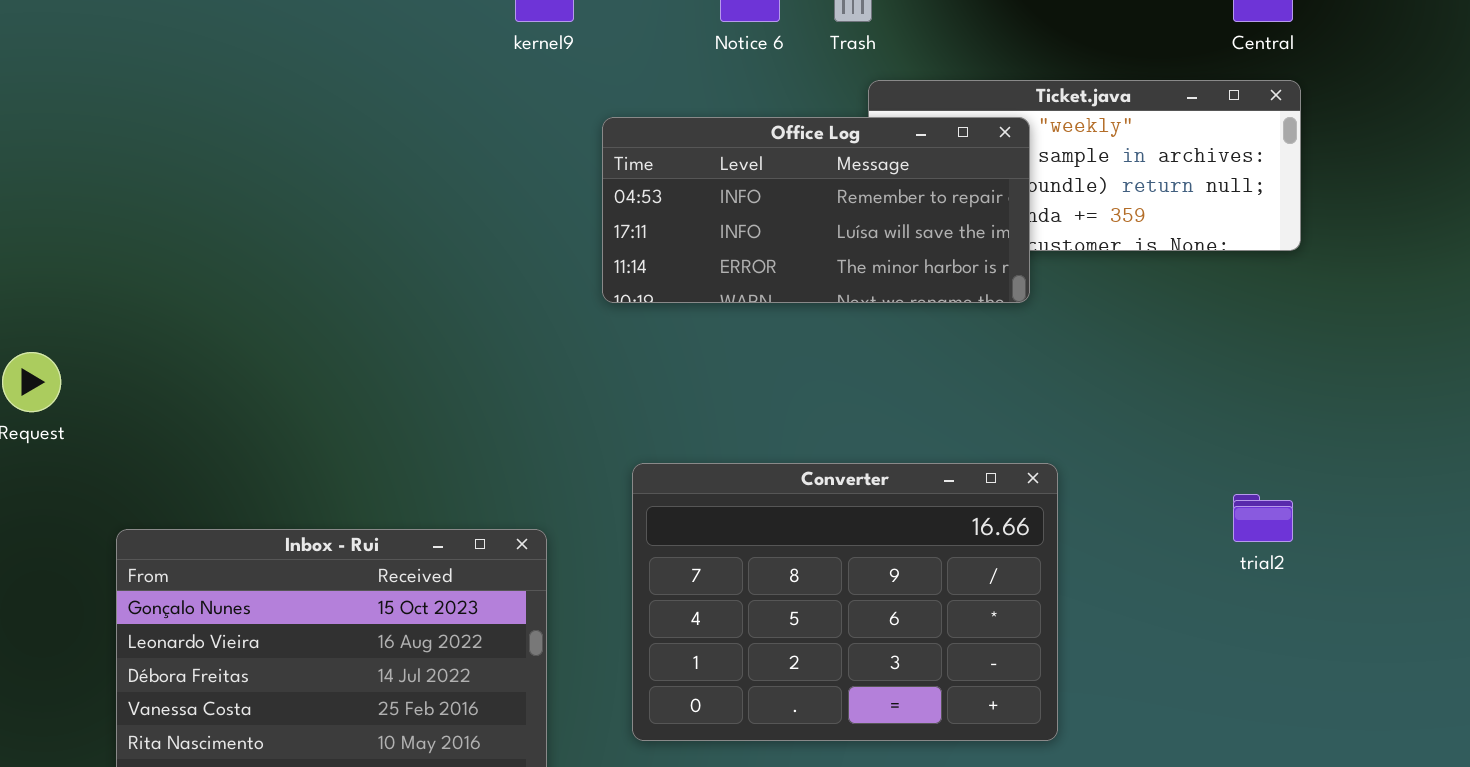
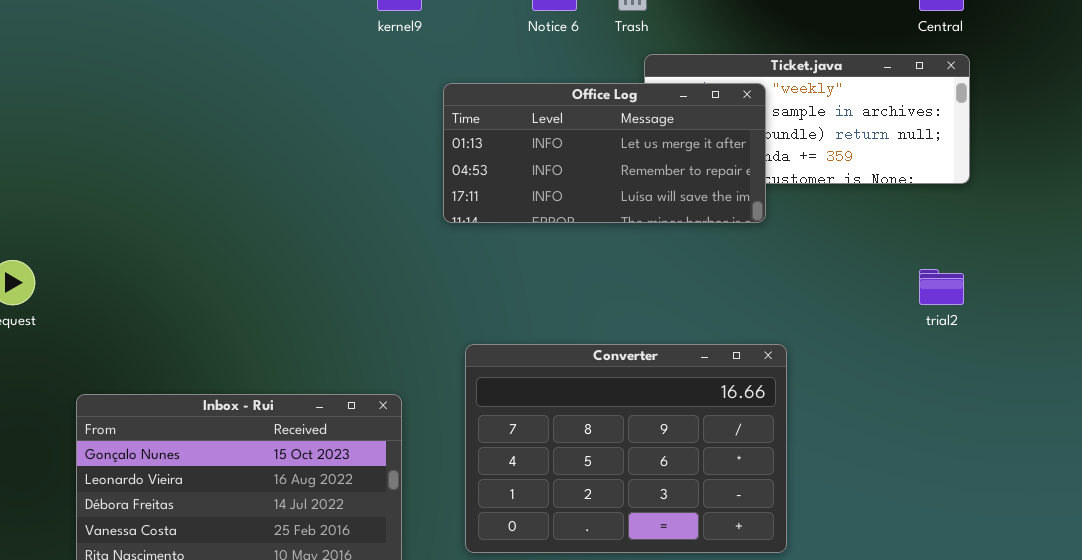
Office Log: [602,117,1030,303] -> [443,83,766,223], scrolled up 1 row
trial2: [1233,494,1293,542] -> [919,269,964,305], moved

